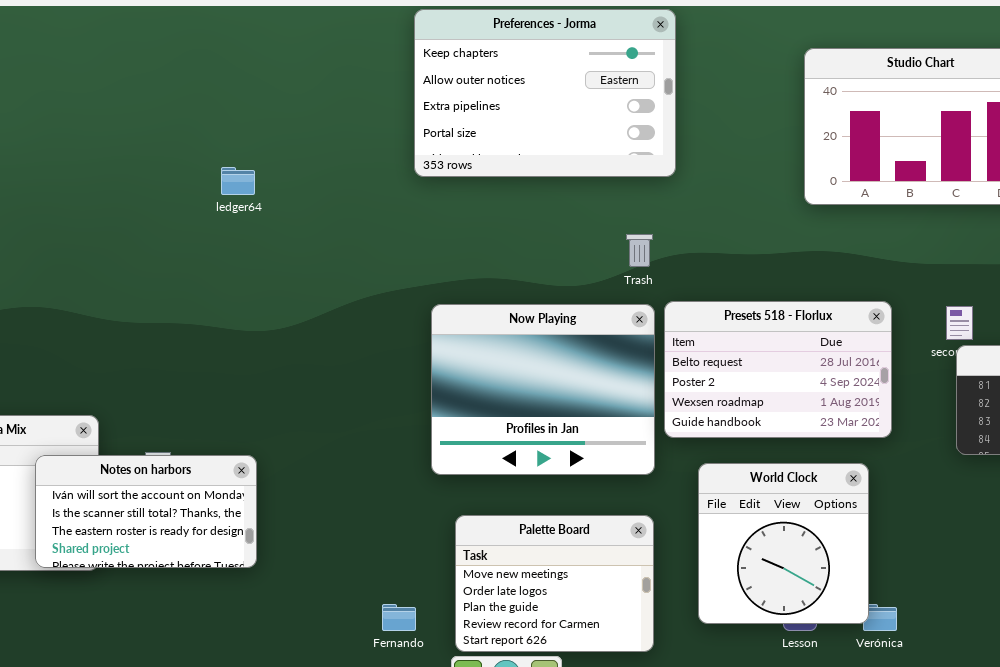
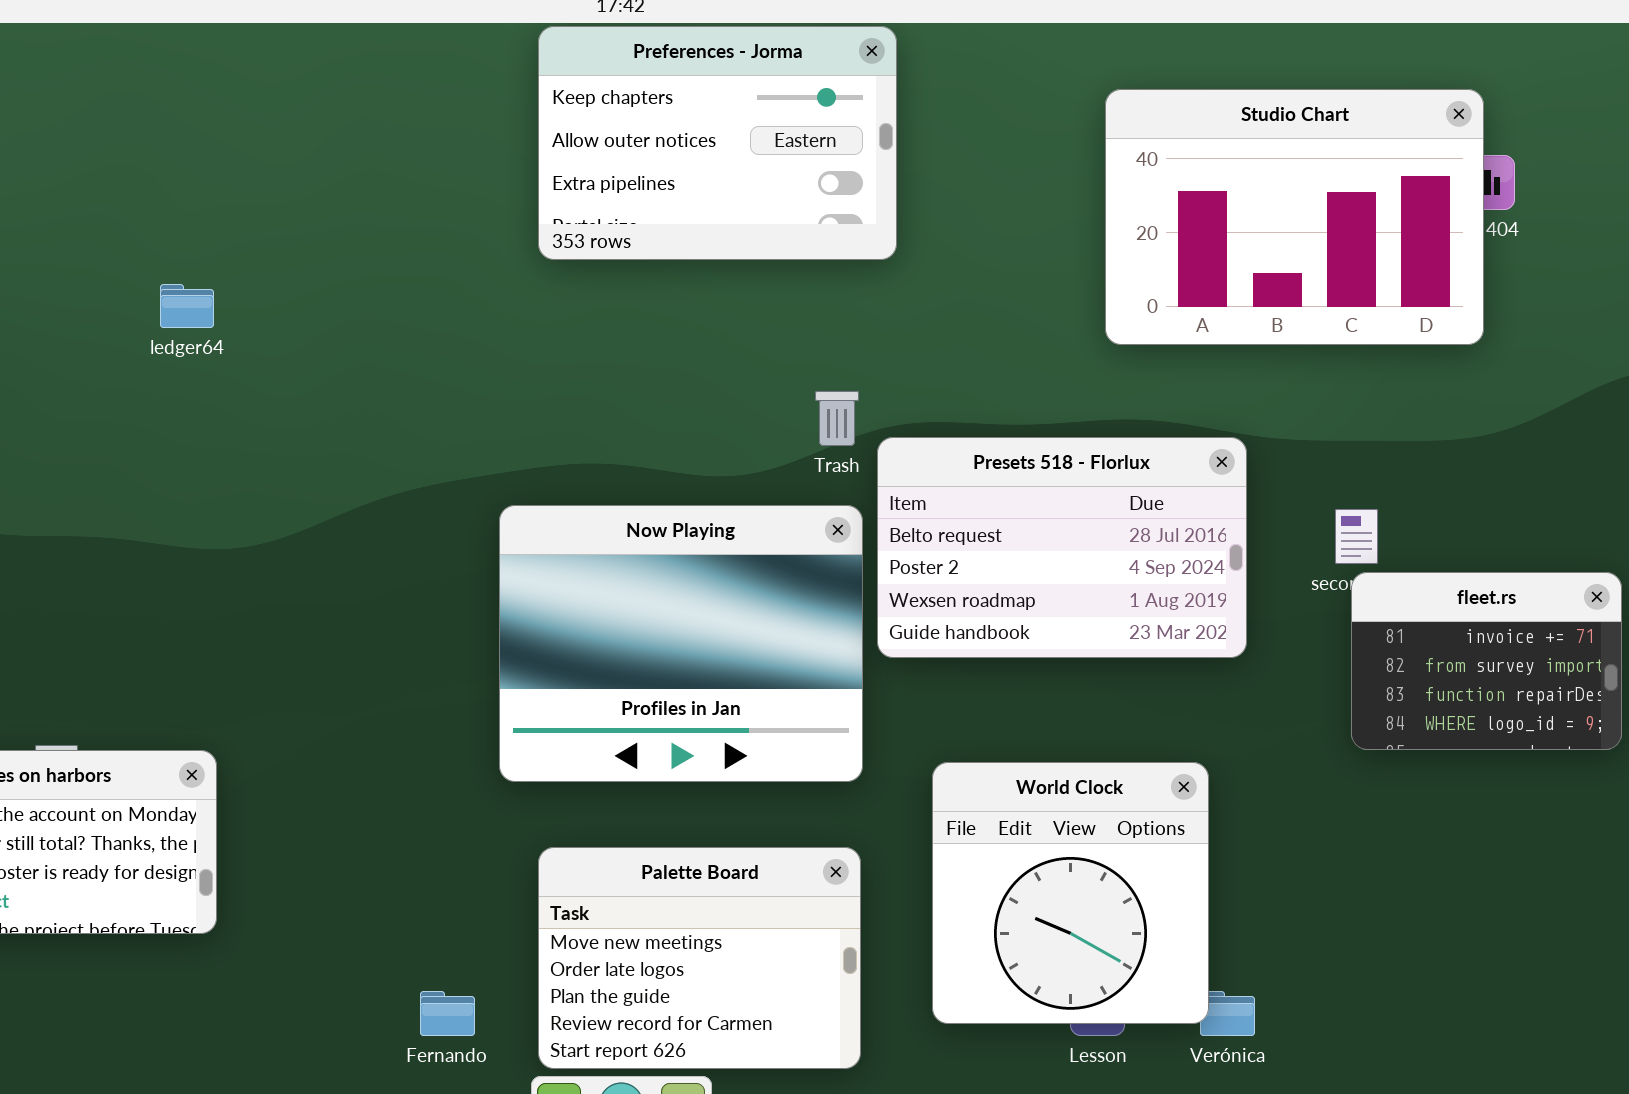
Preferences - Jorma: [414,9,676,177] -> [538,26,897,260], resized
Presets 518 - Florlux: [664,301,892,438] -> [877,437,1247,658], moved

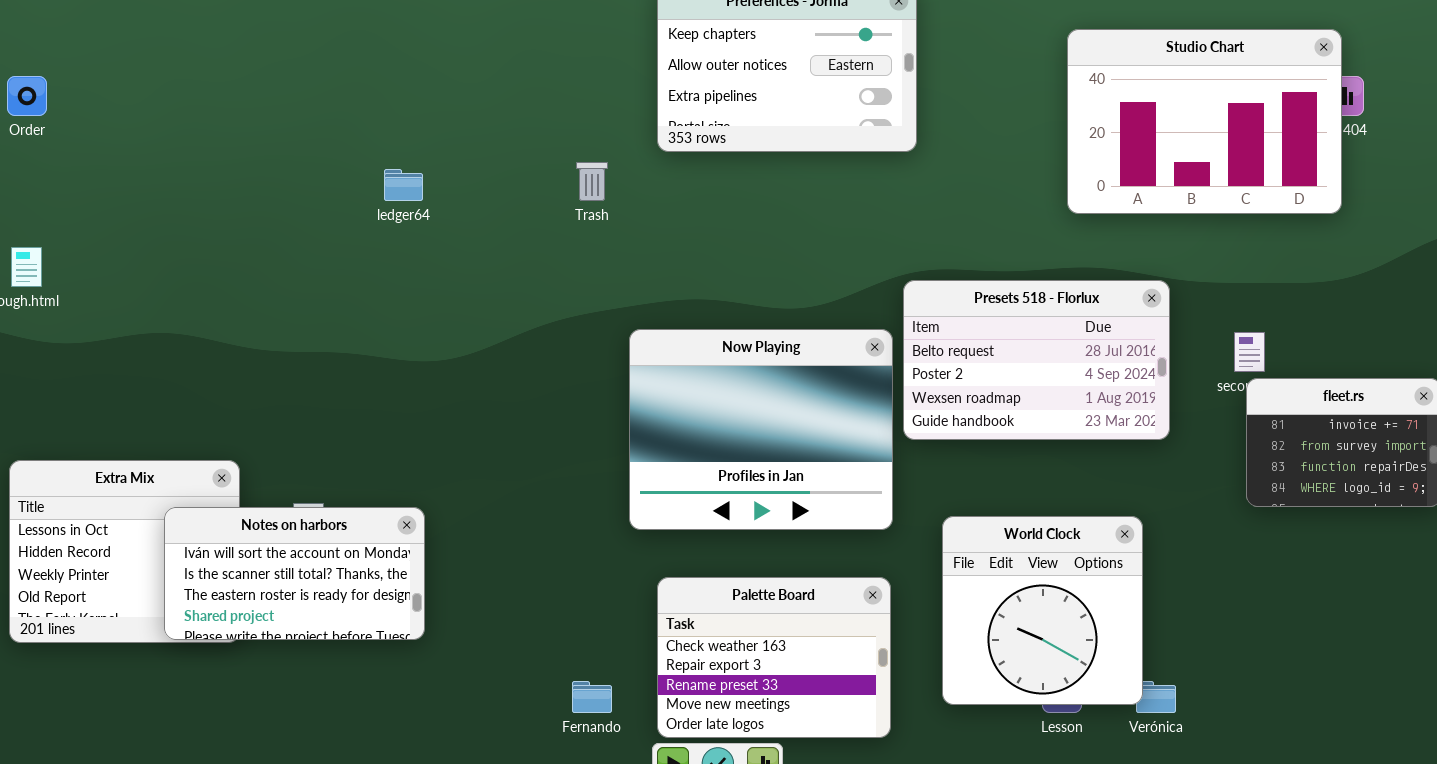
Trash: [815,391,859,446] -> [576,162,608,201], moved
Palette Board: [538,847,861,1069] -> [657,577,891,738], scrolled up 3 rows

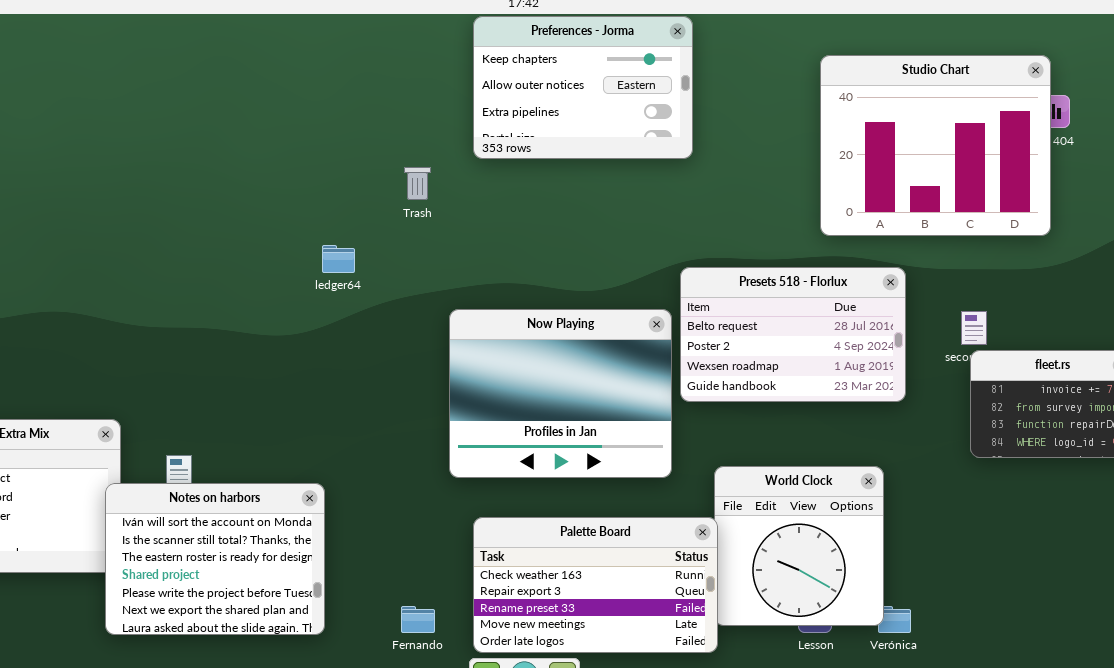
Studio Chart: [1067,29,1342,214] -> [820,55,1051,236], resized
ledger64: [384,169,423,201] -> [322,245,355,273], moved
Notes on harbors: [164,507,425,640] -> [105,483,325,635], moved, resized
Palette Board: [657,577,891,738] -> [473,517,718,653], resized

